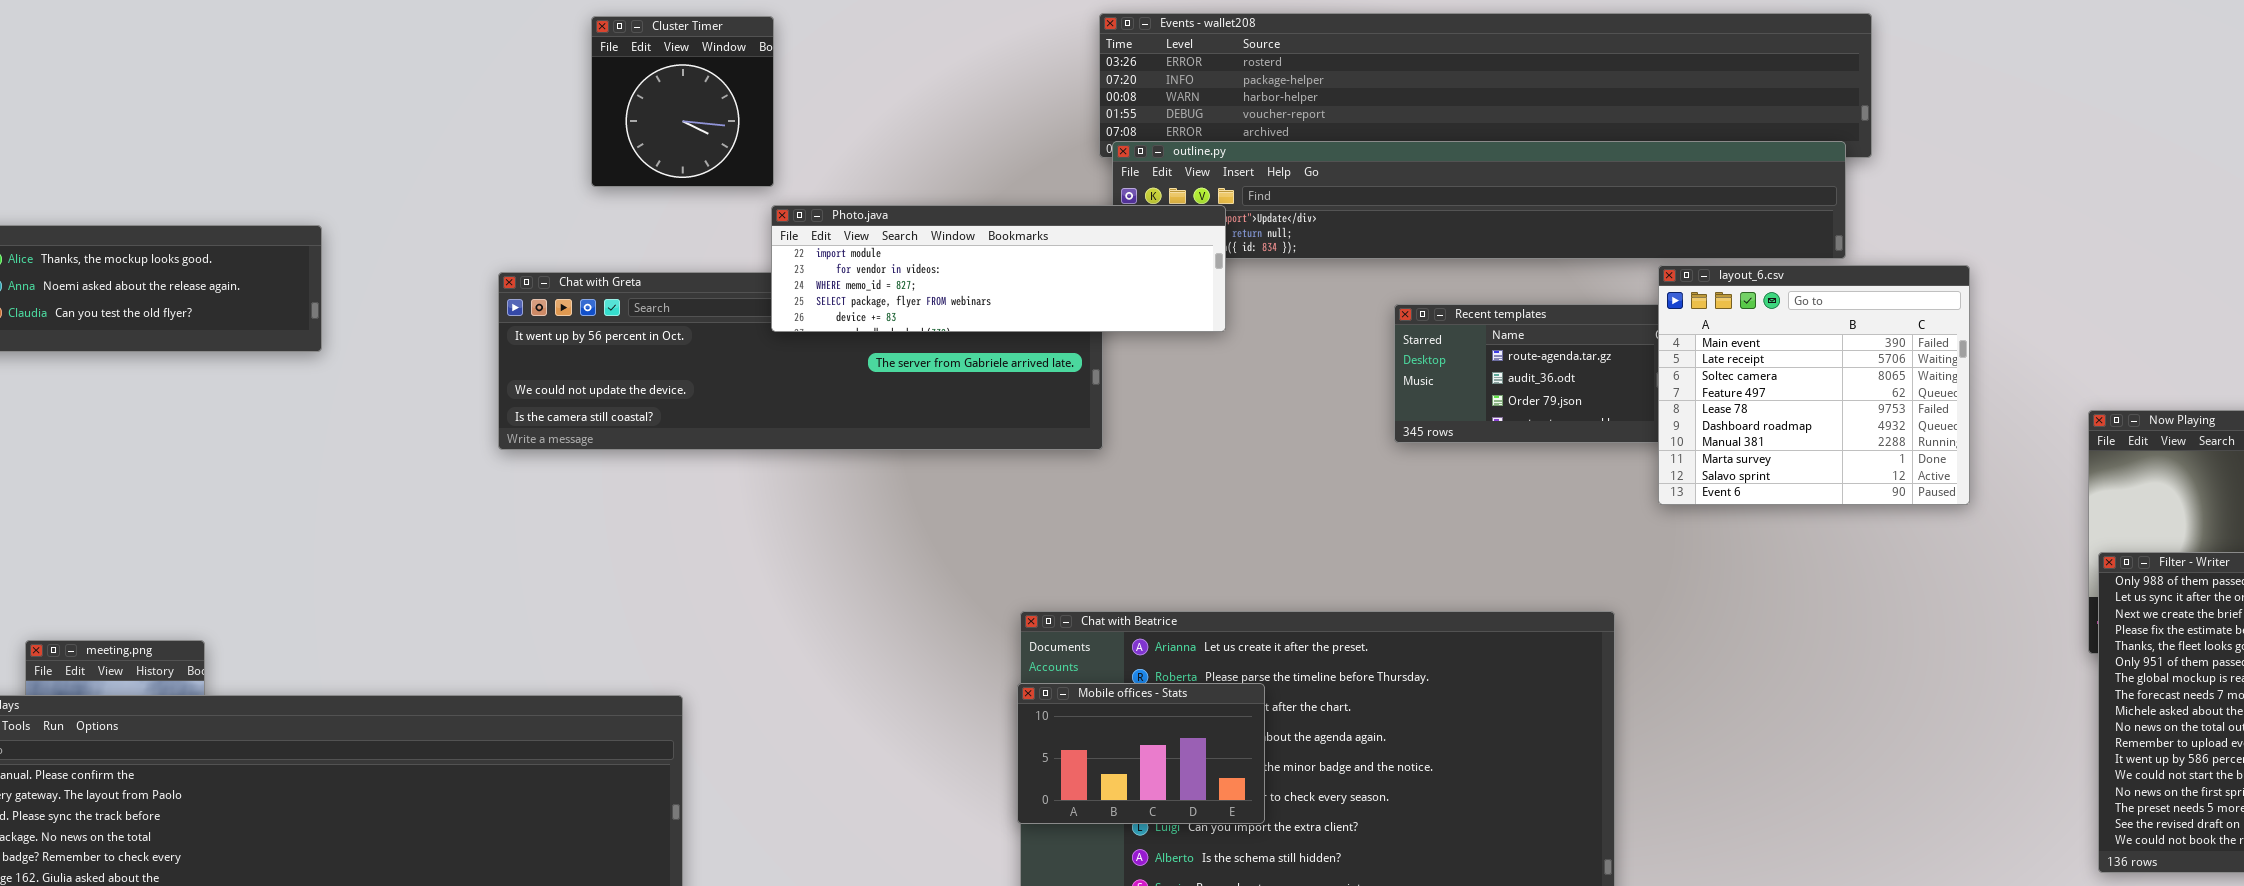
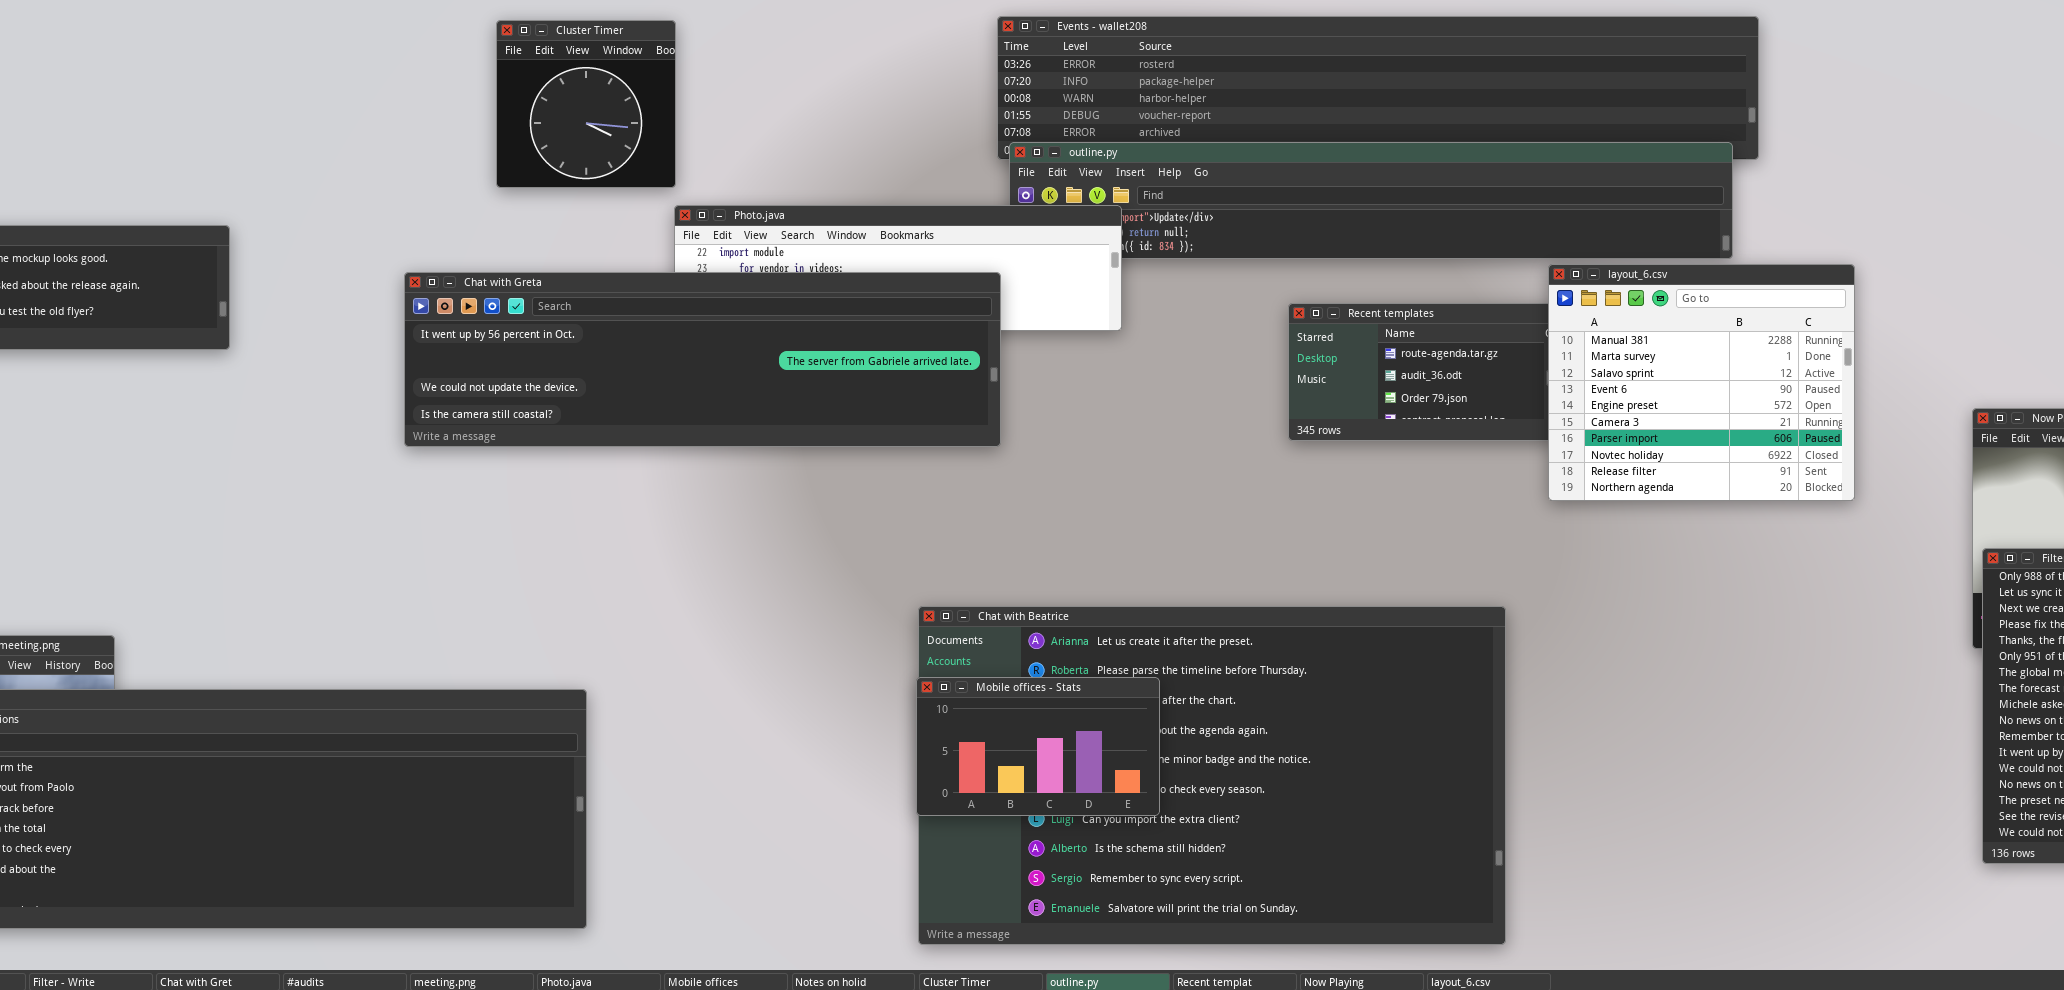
layout_6.csv: [1658,265,1970,505] -> [1548,264,1855,501], scrolled down 6 rows
Chat with Greta: [498,272,1103,450] -> [404,272,1001,447], raised

